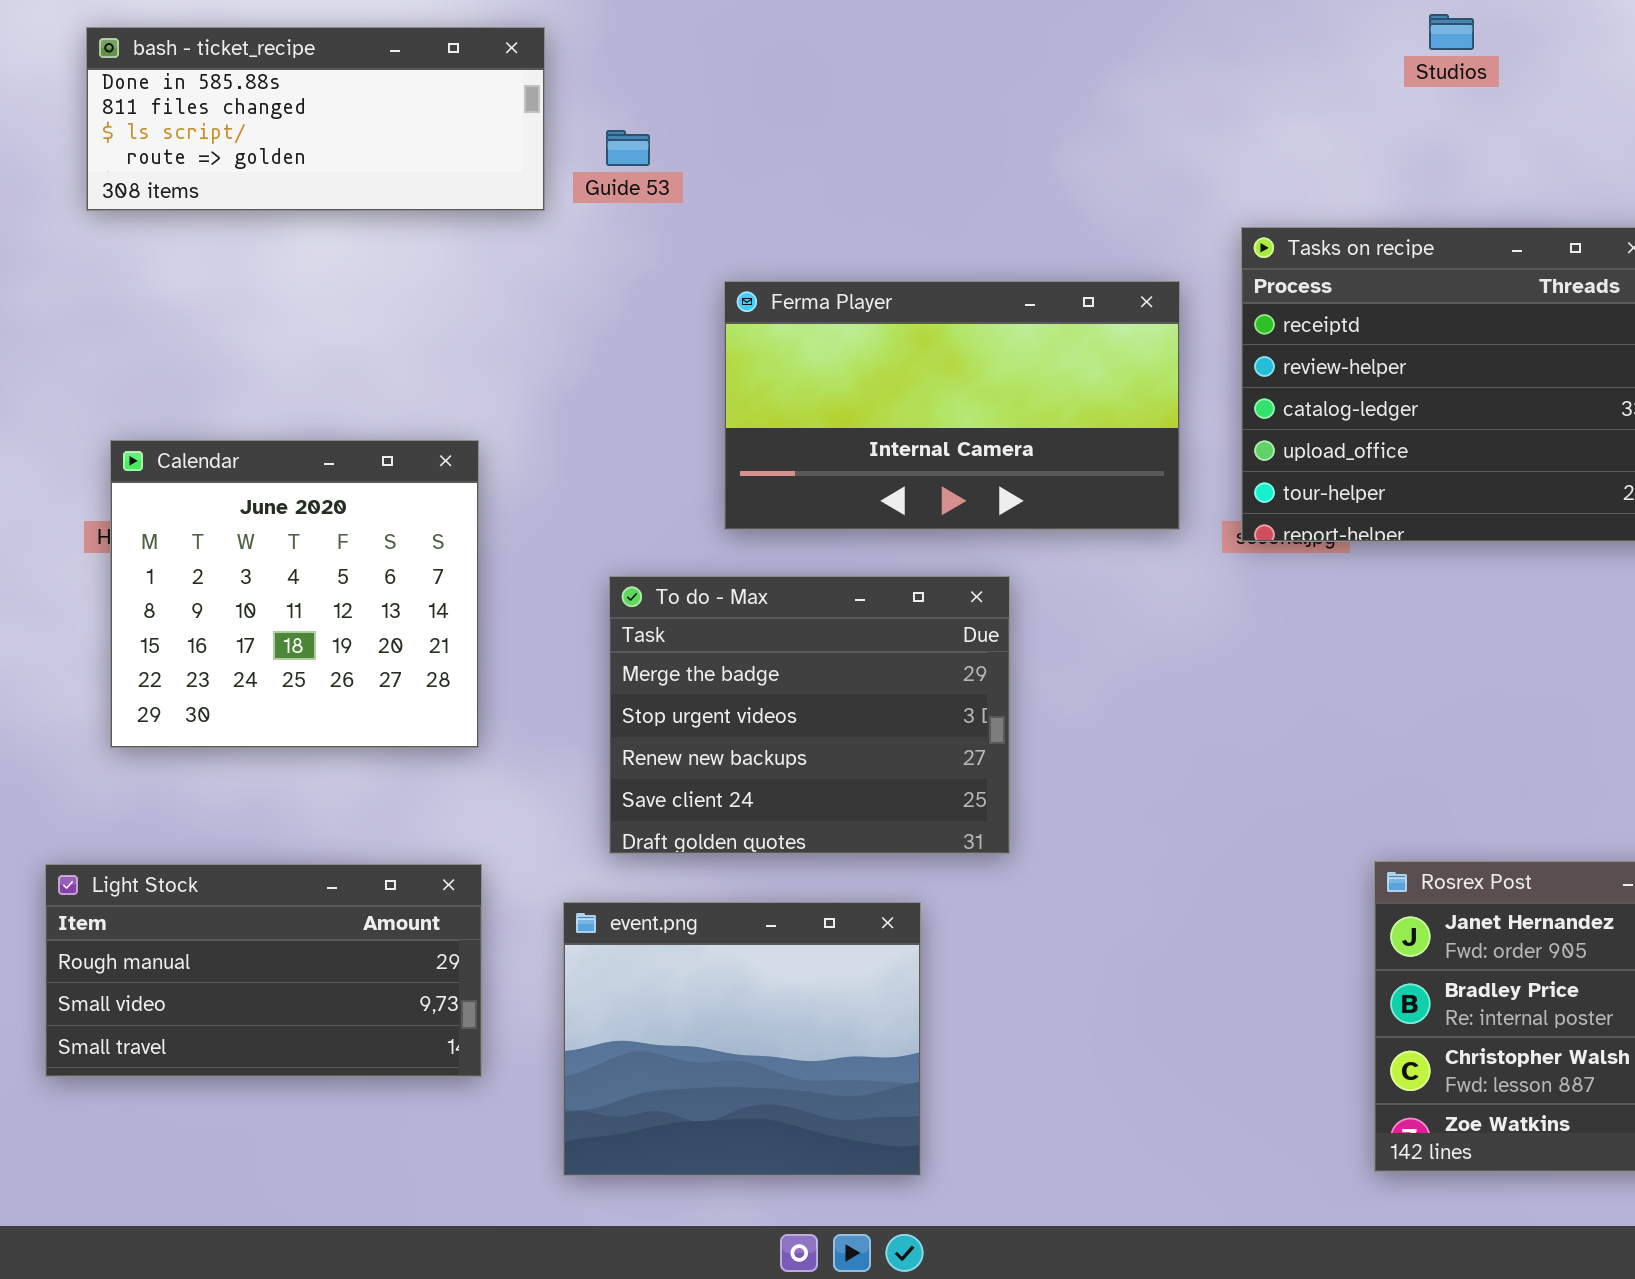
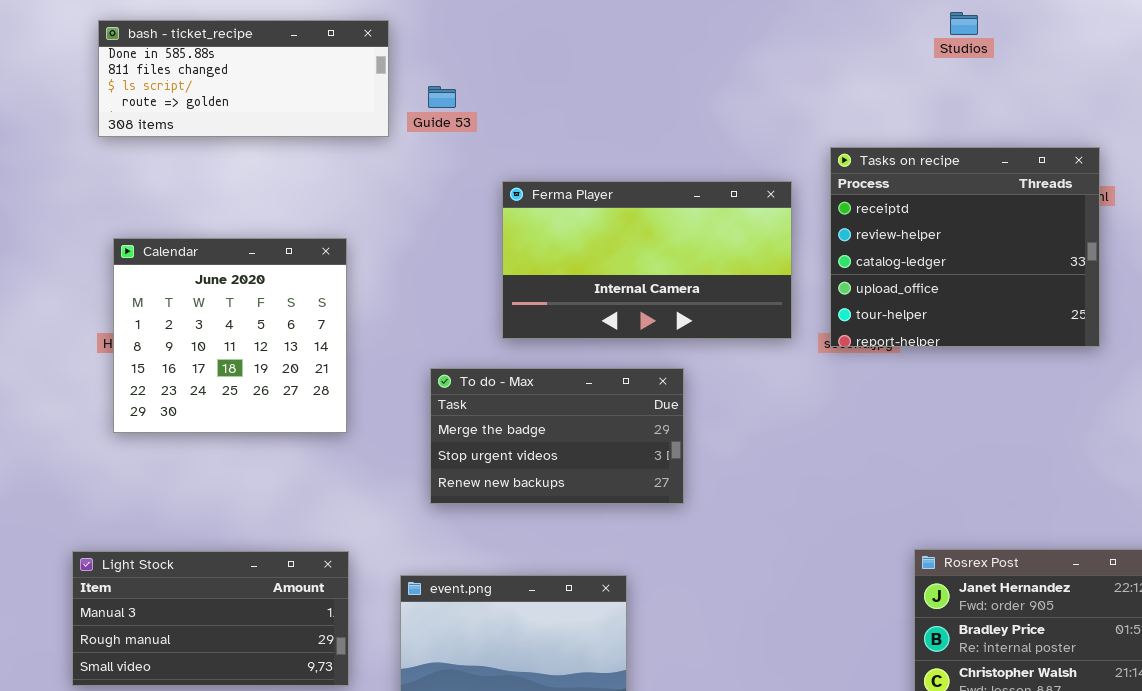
Calendar: [110,440,479,748] -> [113,238,347,433], moved
To do - Max: [609,576,1010,854] -> [430,368,684,504], resized
Light Stock: [45,864,482,1077] -> [72,551,349,686], scrolled up 1 row

